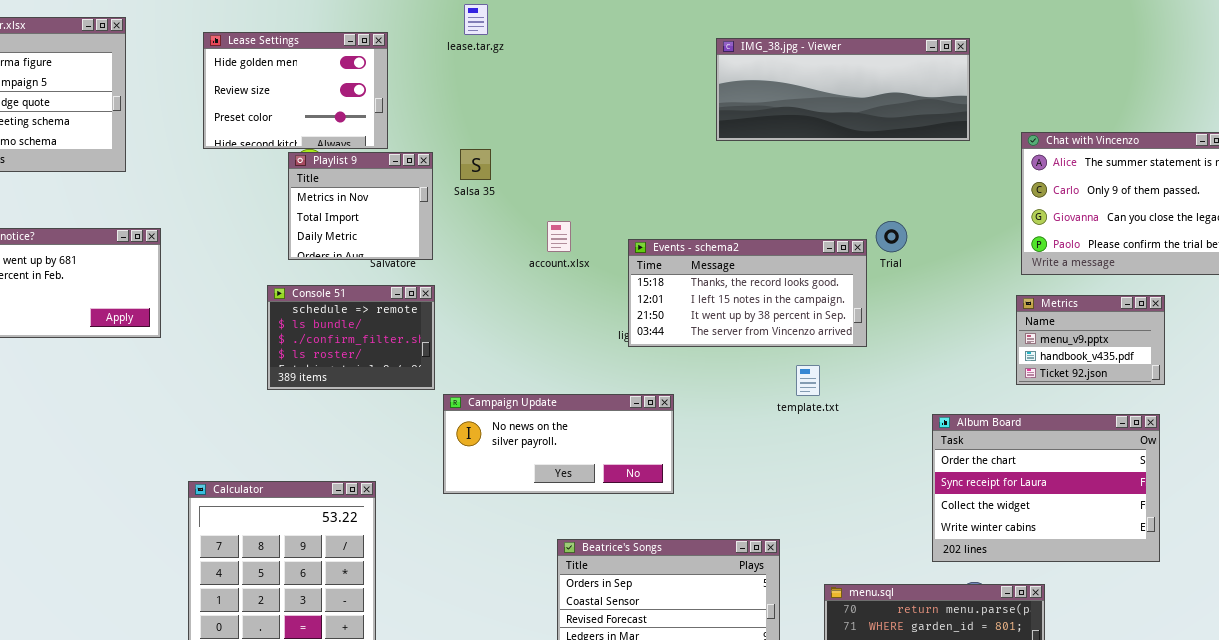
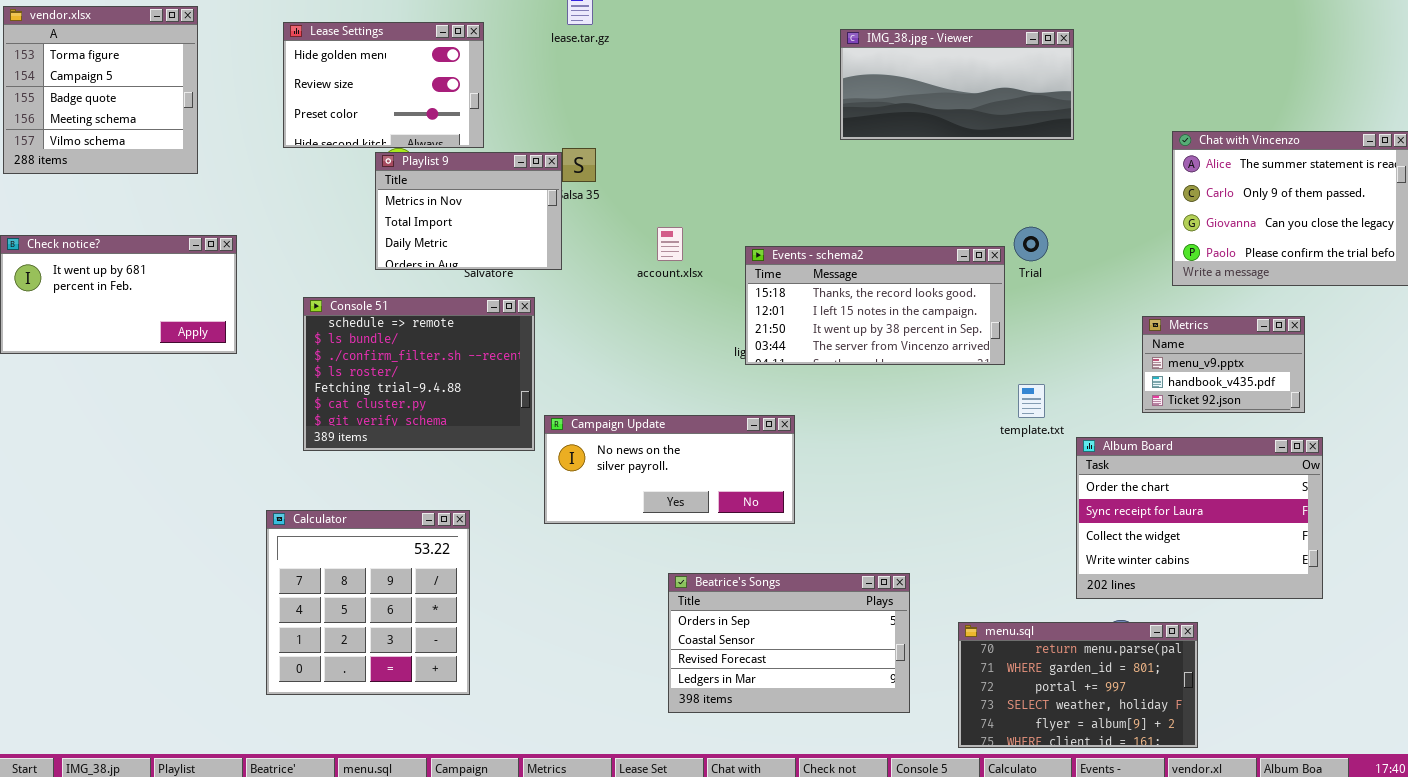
IMG_38.jpg - Viewer: [716,38,970,141] -> [840,29,1074,140], resized
Playlist 9: [288,152,433,260] -> [375,152,562,270], resized
Console 51: [267,285,435,390] -> [303,297,535,451], resized
Metrics: [1016,295,1165,385] -> [1142,316,1305,413], moved
template.txt: [796,365,820,396] -> [1018,384,1045,418], moved

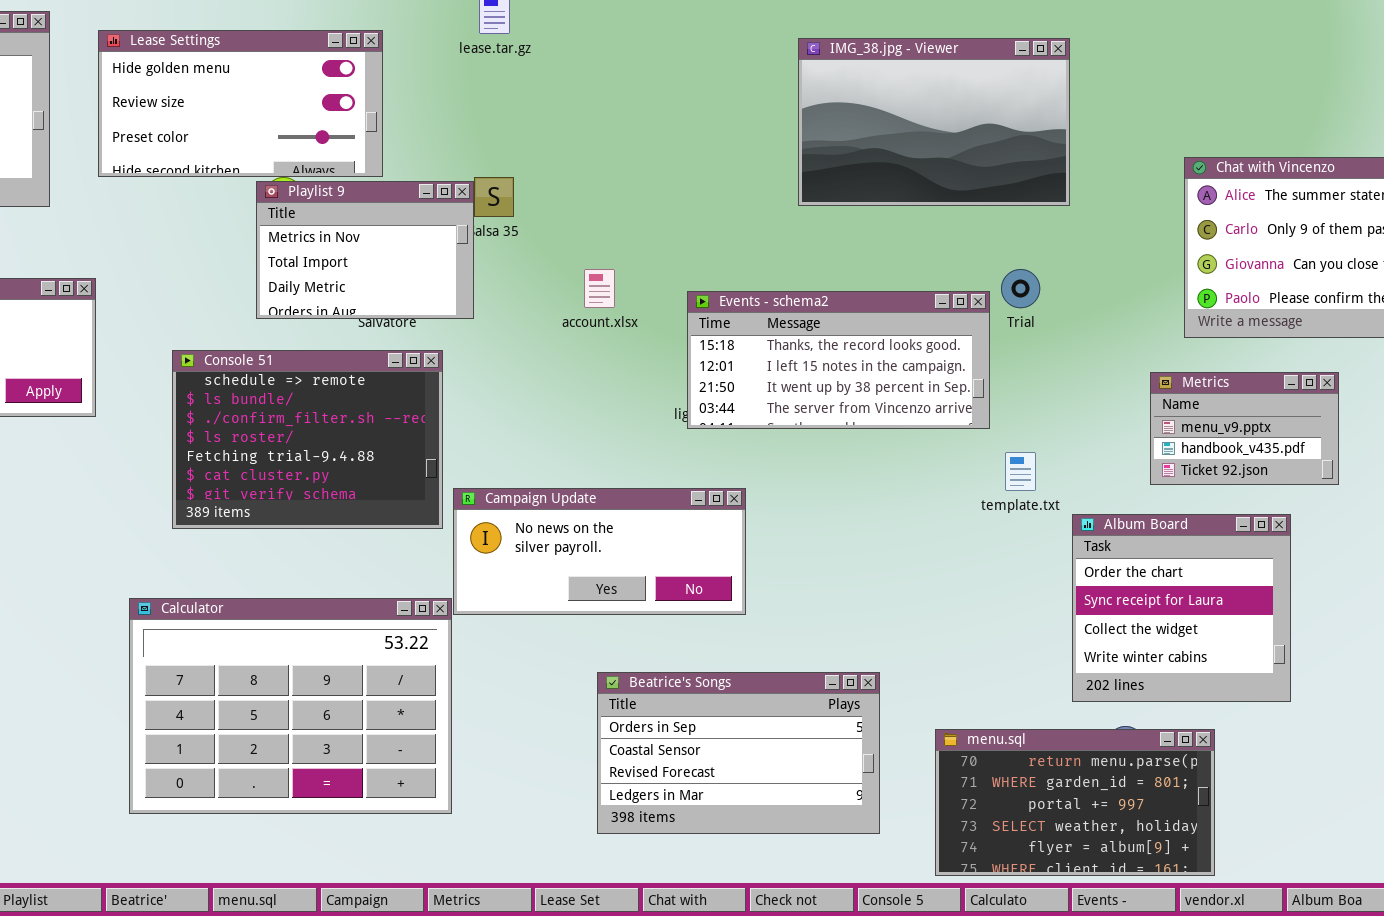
Lease Settings: [283,22,484,148] -> [98,30,383,177], resized
IMG_38.jpg - Viewer: [840,29,1074,140] -> [798,38,1070,206], resized
Album Board: [1076,437,1323,599] -> [1072,514,1291,702], resized
Calculator: [266,510,470,695] -> [129,598,452,814], resized

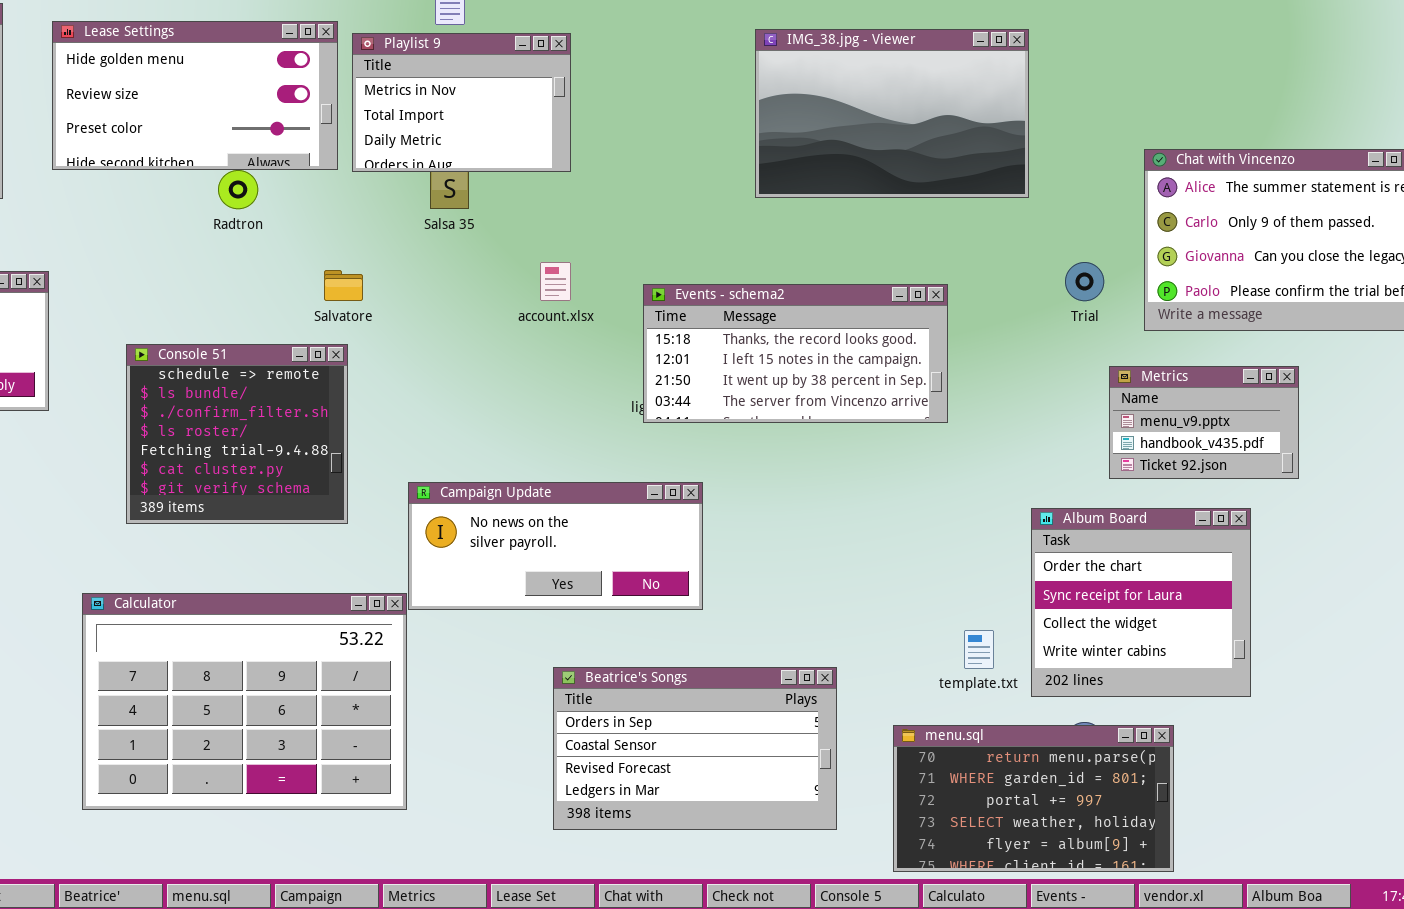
Playlist 9: [256,181,474,319] -> [352,33,571,172], moved
Trial: [1001,269,1040,308] -> [1065,262,1104,301], moved
Console 51: [172,350,443,529] -> [126,344,348,524], resized
template.txt: [1005,452,1036,491] -> [964,630,994,669], moved

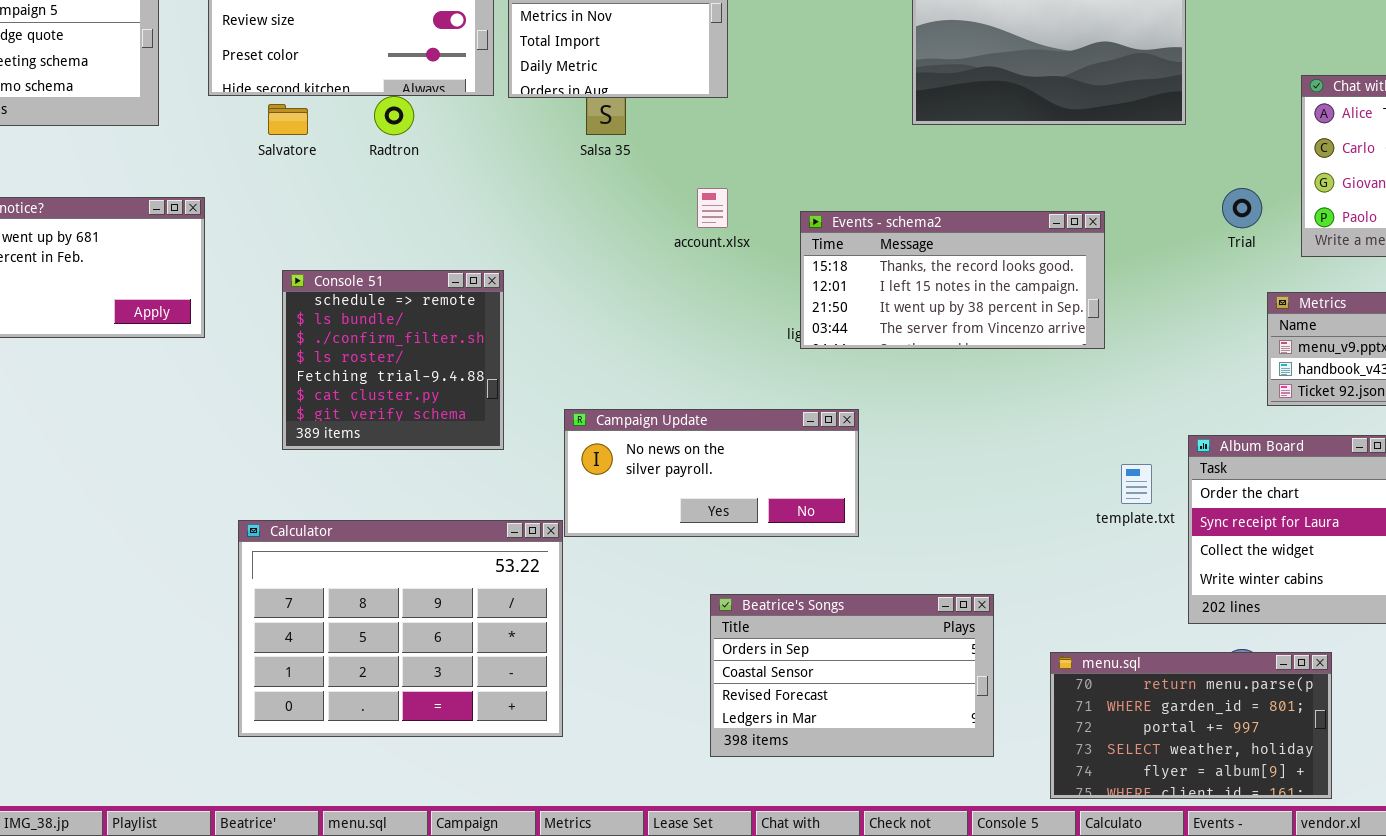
Salvatore: [324,270,363,301] -> [268,104,308,135], moved
template.txt: [964,630,994,669] -> [1121,464,1152,504], moved

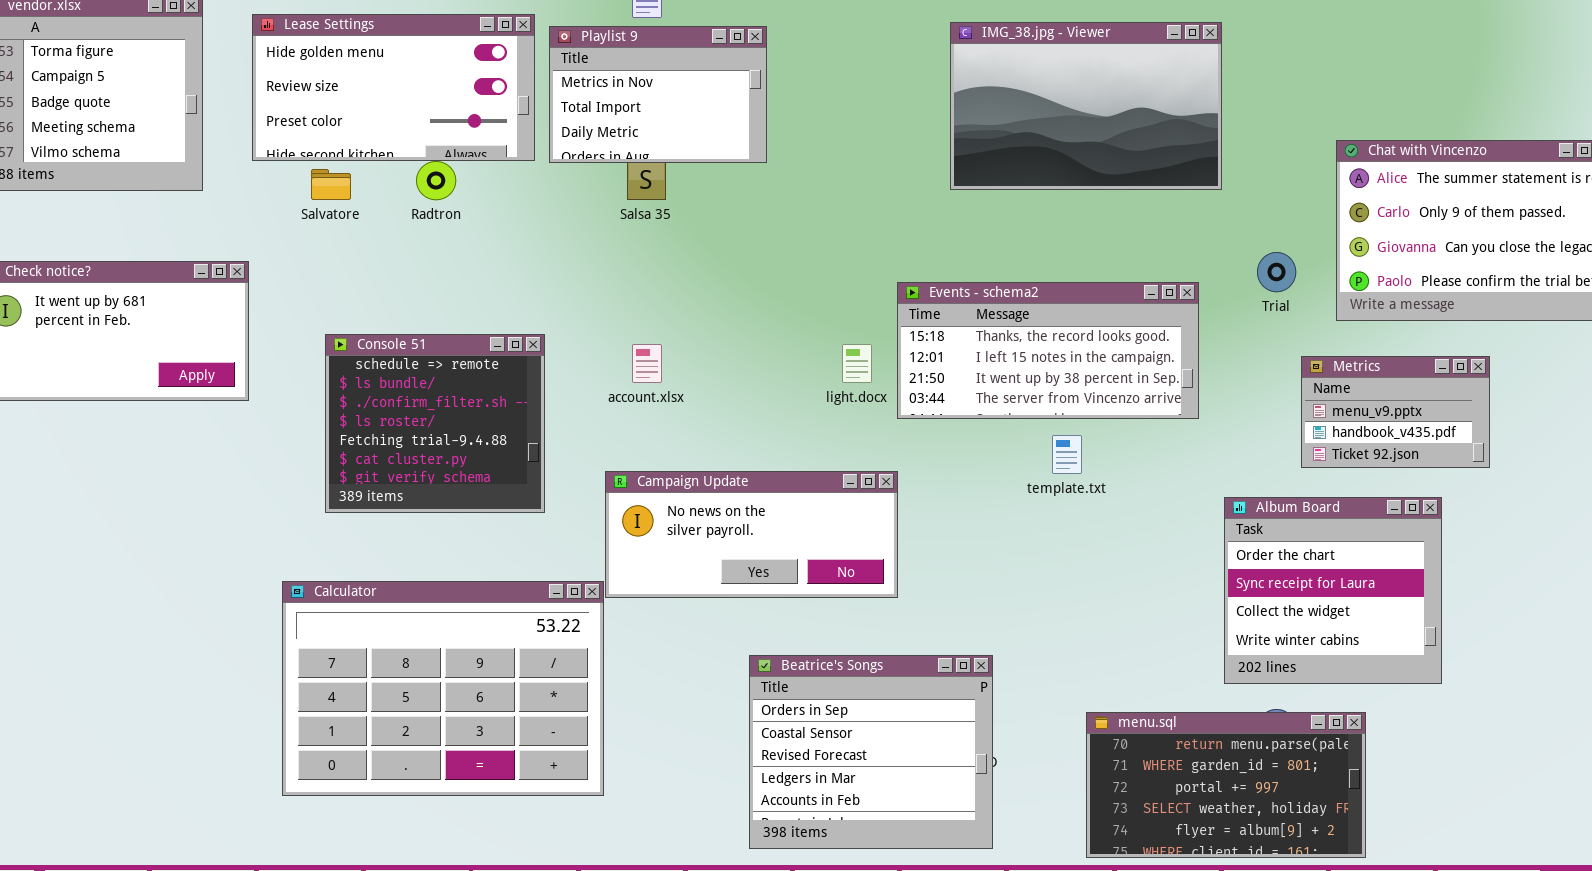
account.xlsx: [697,188,728,228] -> [632,344,662,383], moved
Events - schema2: [800,211,1105,349] -> [897,282,1199,419], moved
template.txt: [1121,464,1152,504] -> [1052,435,1082,474], moved
Beatrice's Songs: [710,594,994,757] -> [749,655,993,849], resized

